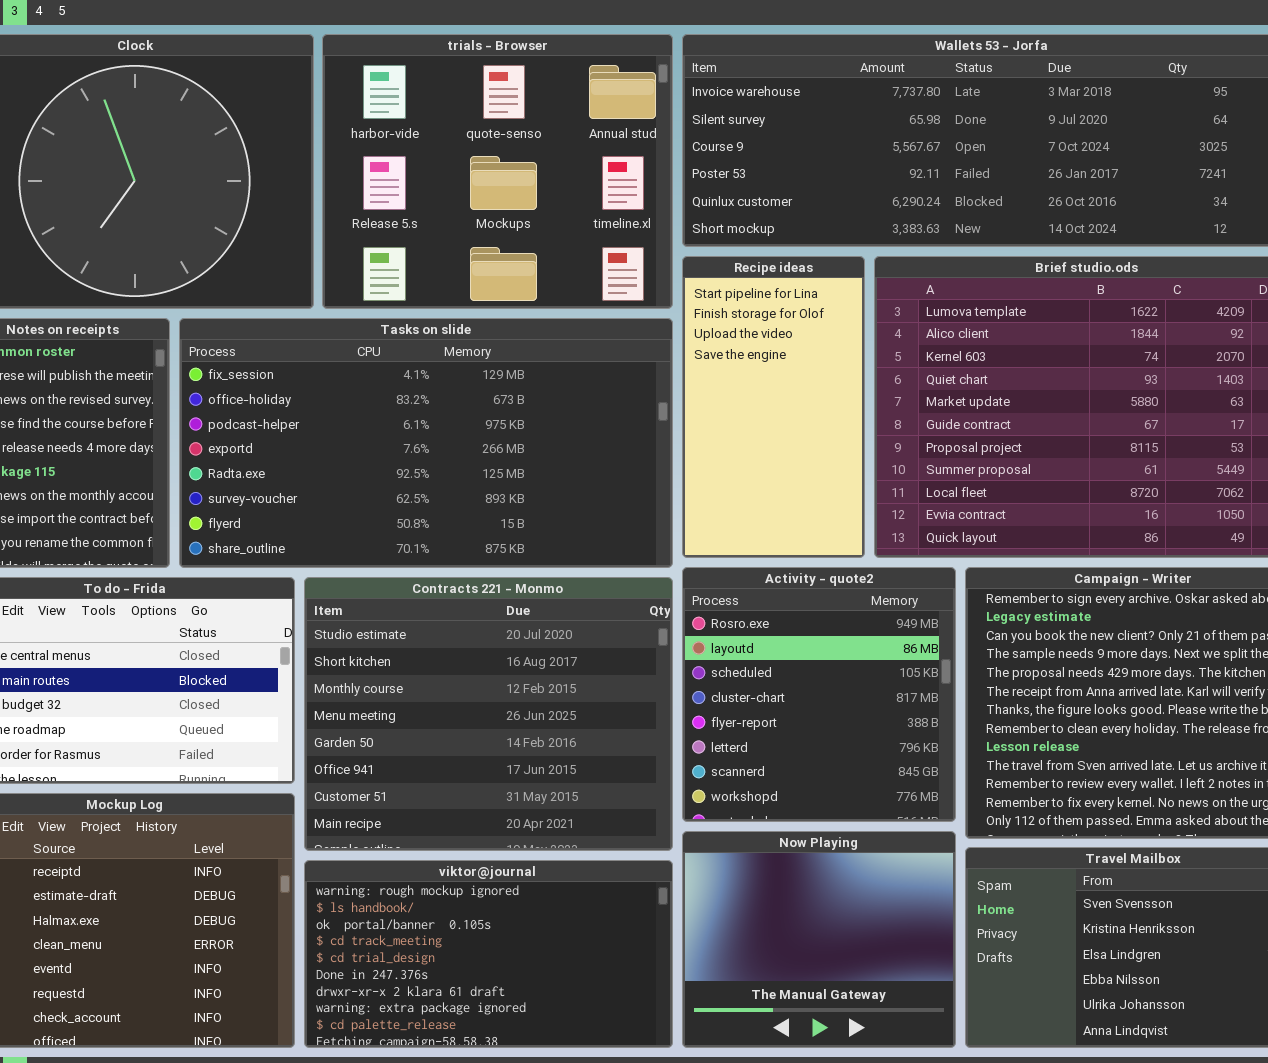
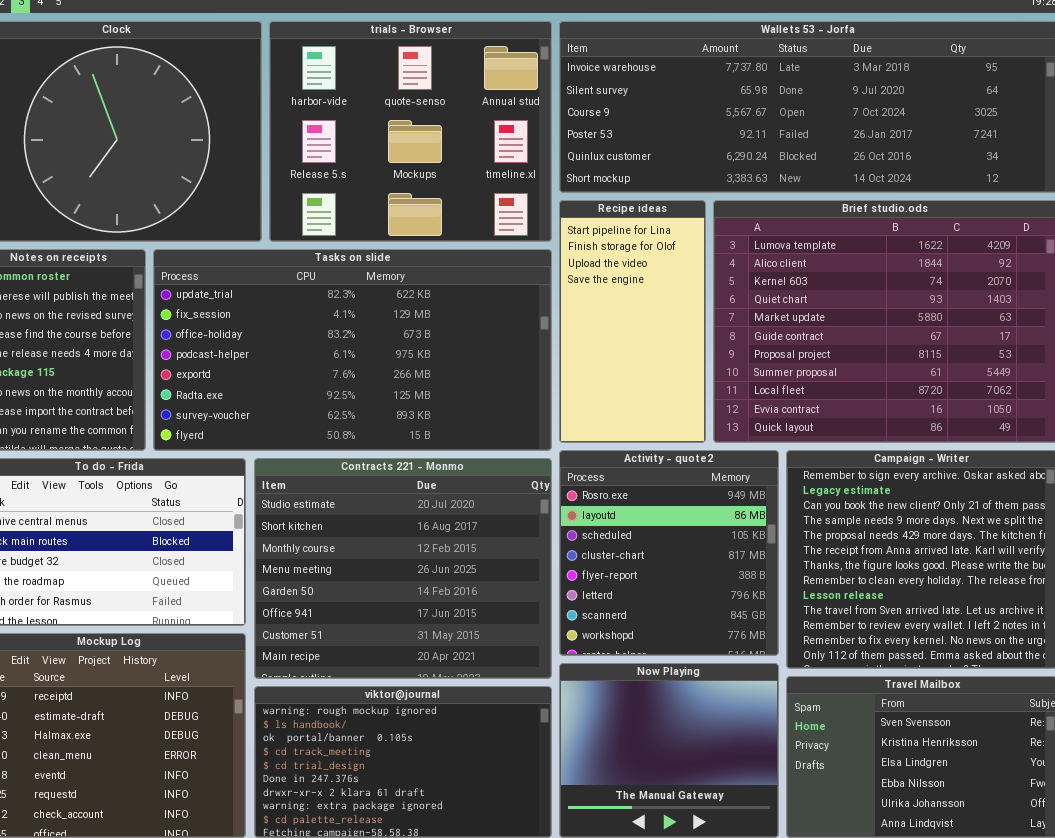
Tasks on slide: [179,318,673,568] -> [153,249,552,451], scrolled up 1 row

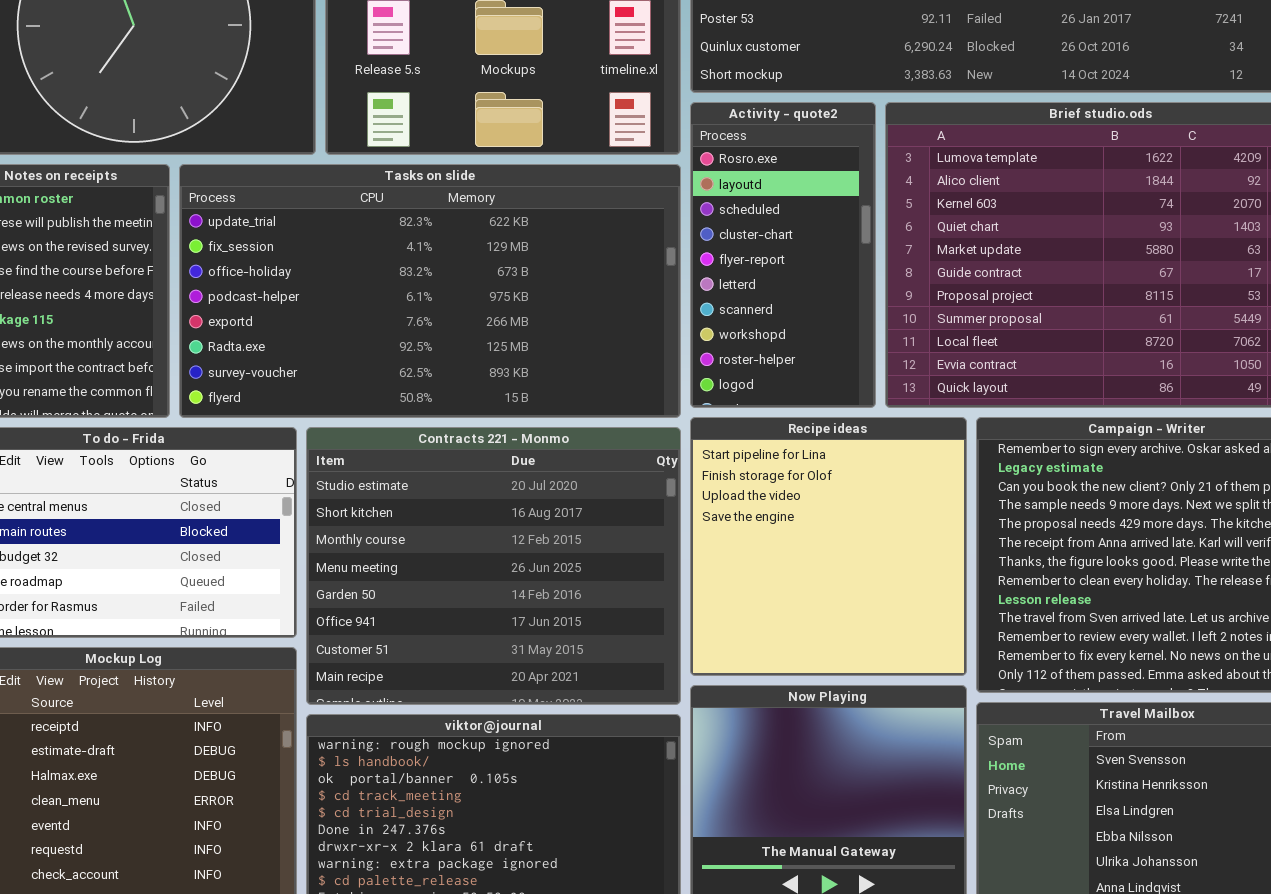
Recipe ideas: [559,200,706,443] -> [690,417,967,676], moved, resized
Activity - quote2: [559,450,779,656] -> [690,102,876,408], moved, resized

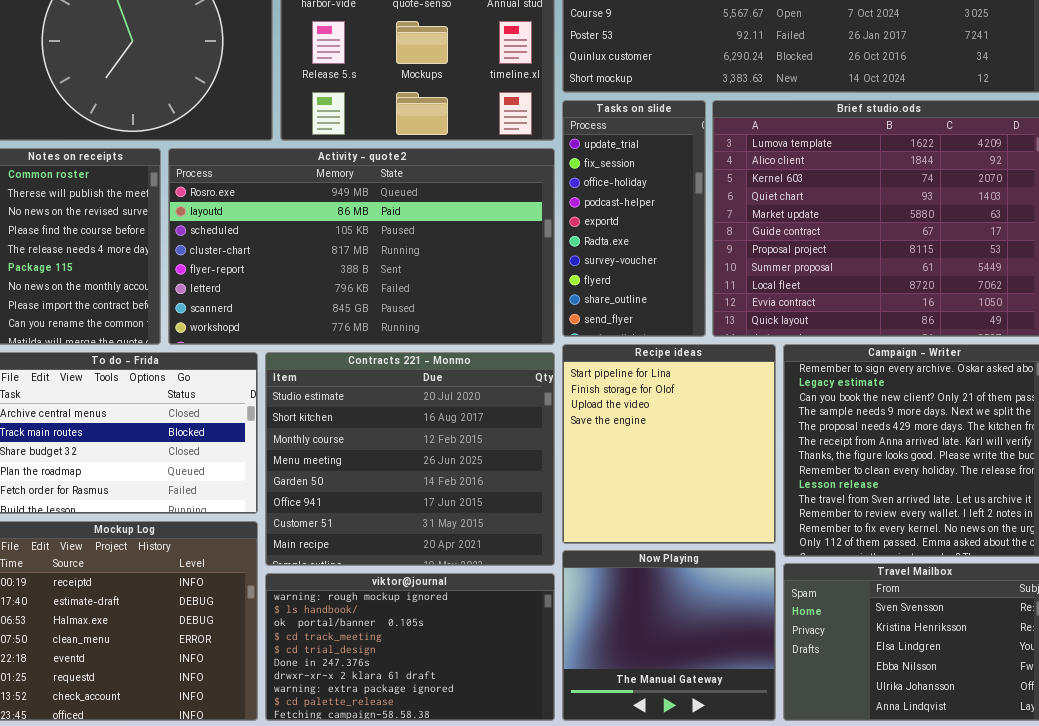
Activity - quote2: [690,102,876,408] -> [168,148,555,345], moved, resized
Tasks on slide: [179,164,681,418] -> [562,100,706,337], moved, resized

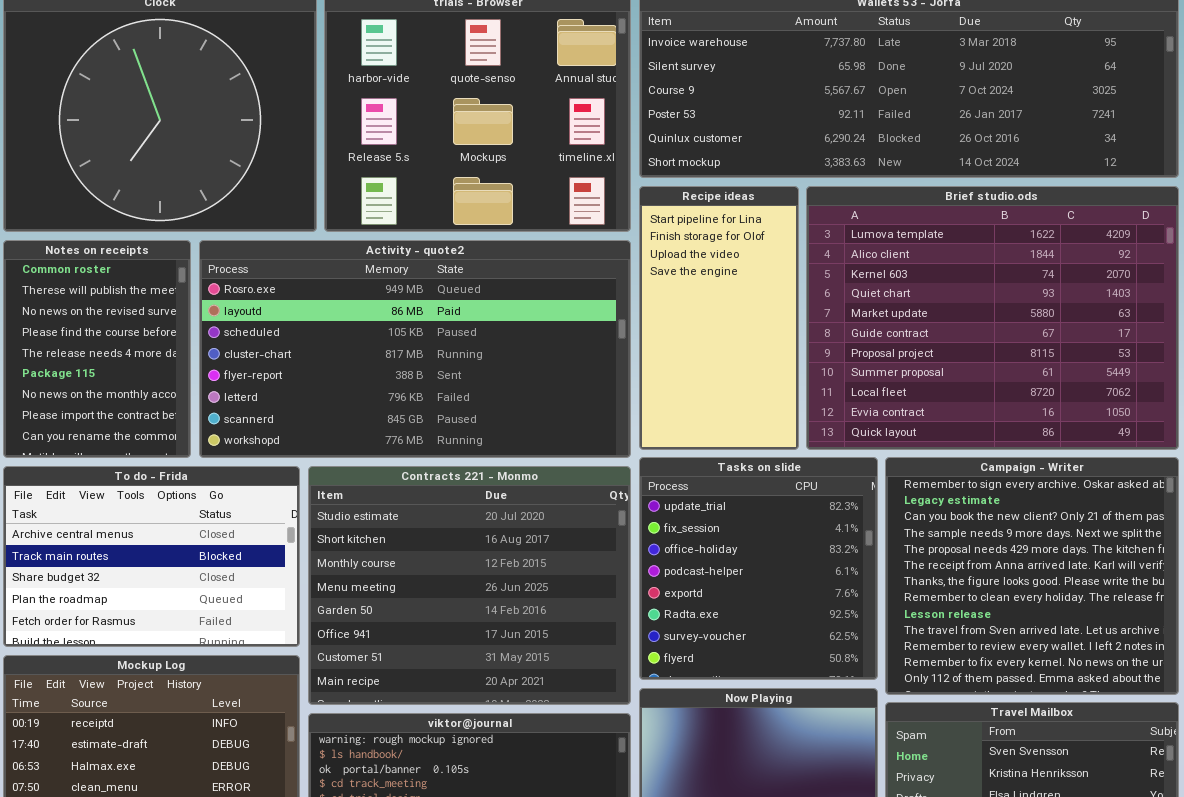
Tasks on slide: [562,100,706,337] -> [639,457,878,680], moved, resized
Recipe ideas: [562,344,776,544] -> [639,186,799,450], moved, resized

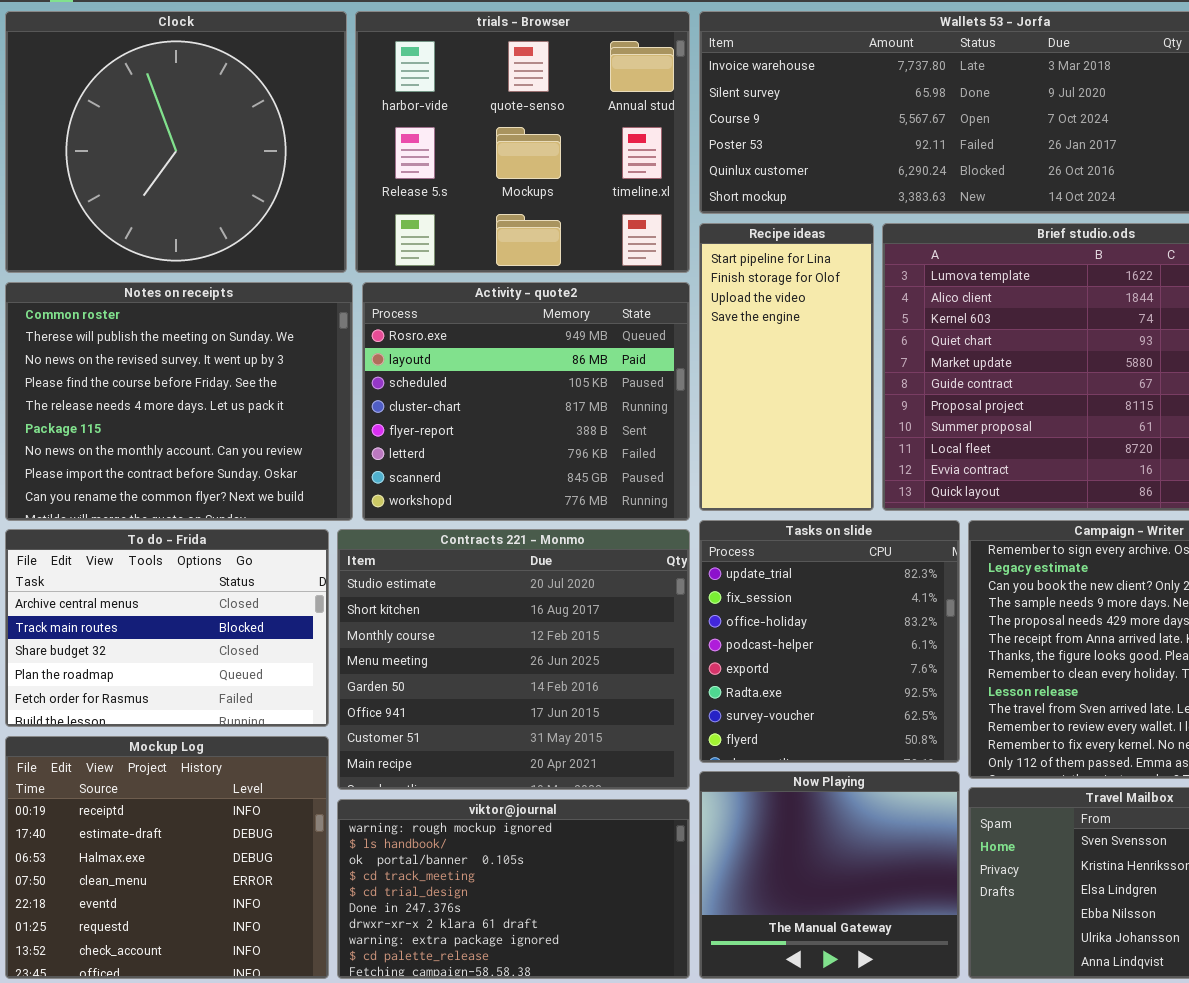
Notes on receipts: [3,240,191,458] -> [5,282,353,521], resized
Activity - quote2: [199,240,631,458] -> [362,282,690,521], resized

